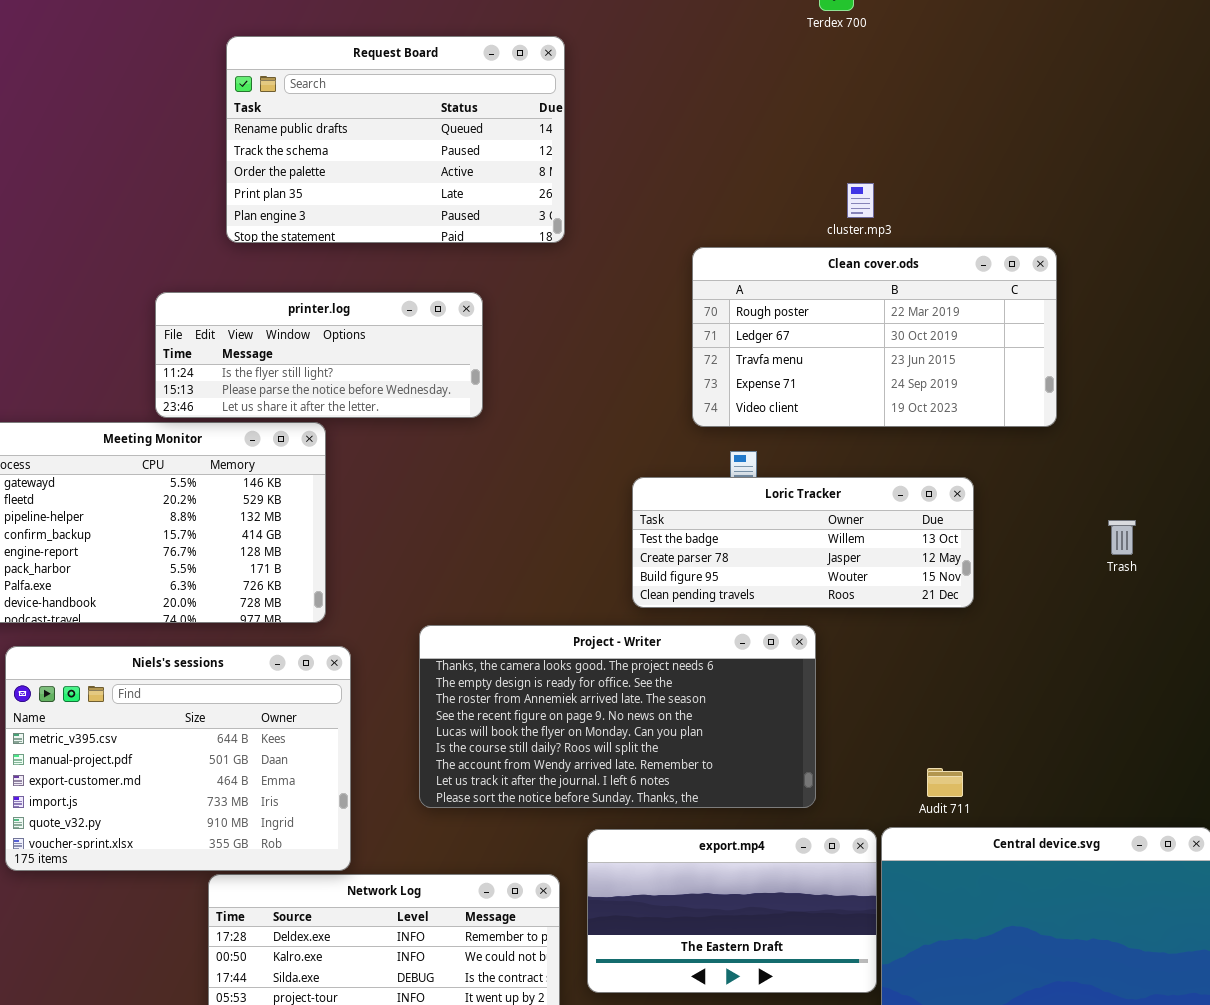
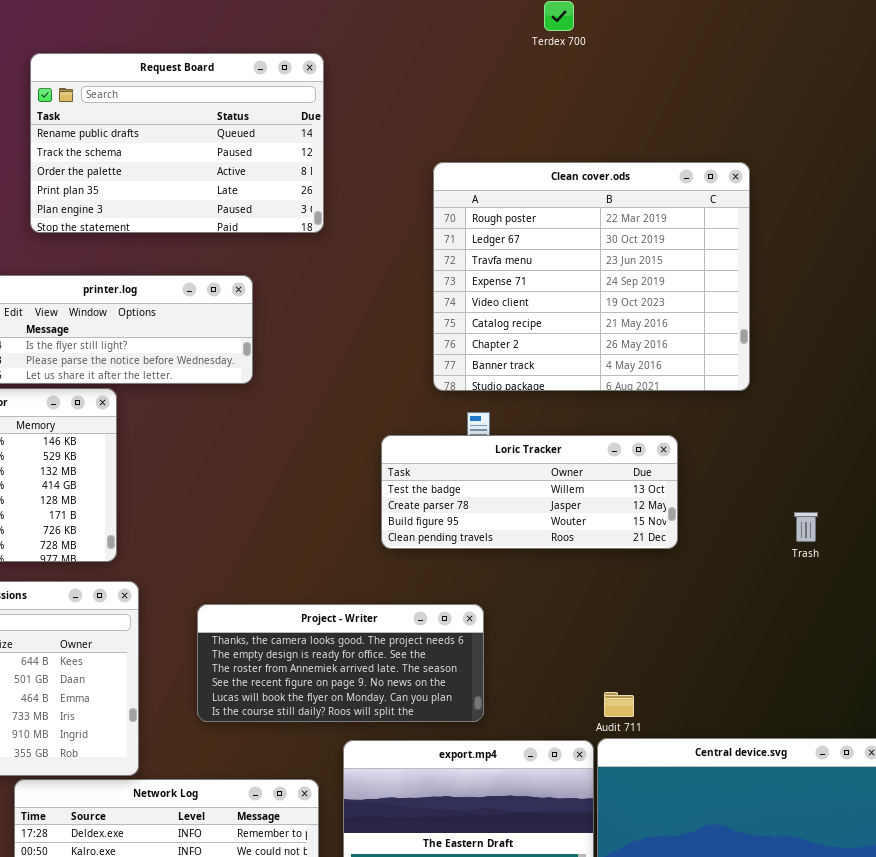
Clean cover.ods: [692,247,1057,427] -> [433,162,750,391], resized
Trash: [1108,520,1136,555] -> [794,512,818,542], moved
Project - Writer: [419,625,816,808] -> [197,604,484,722], resized
Audit 711: [927,768,963,797] -> [604,692,634,717], moved

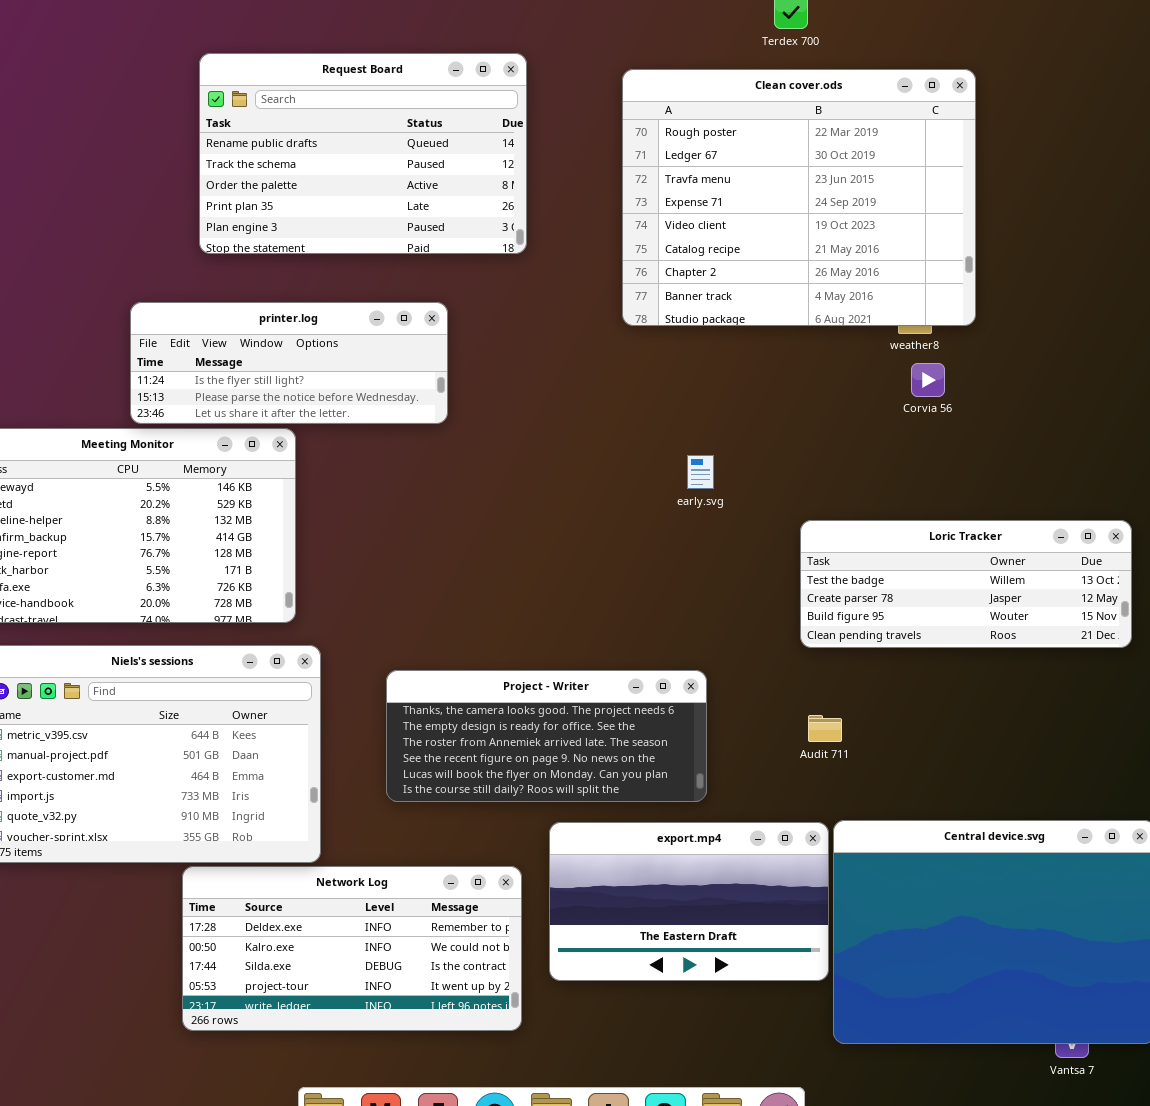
Clean cover.ods: [433,162,750,391] -> [622,69,976,326], moved
Loric Tracker: [381,435,678,549] -> [800,520,1132,648], moved
Audit 711: [604,692,634,717] -> [808,715,842,742], moved

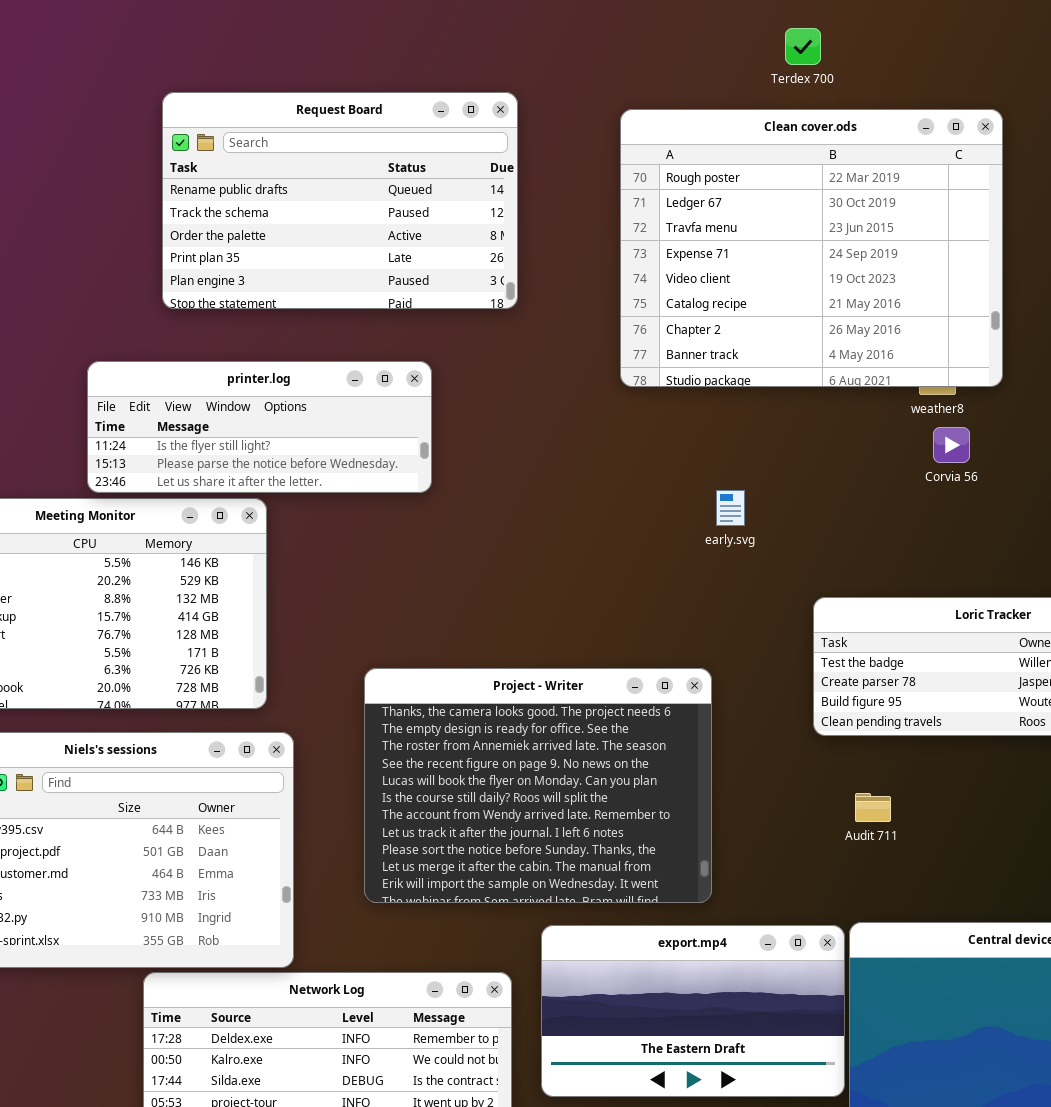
early.svg: [687,455,714,489] -> [716,490,745,526], moved
Project - Writer: [386,670,707,802] -> [364,668,712,903], resized
Audit 711: [808,715,842,742] -> [855,793,891,822], moved

